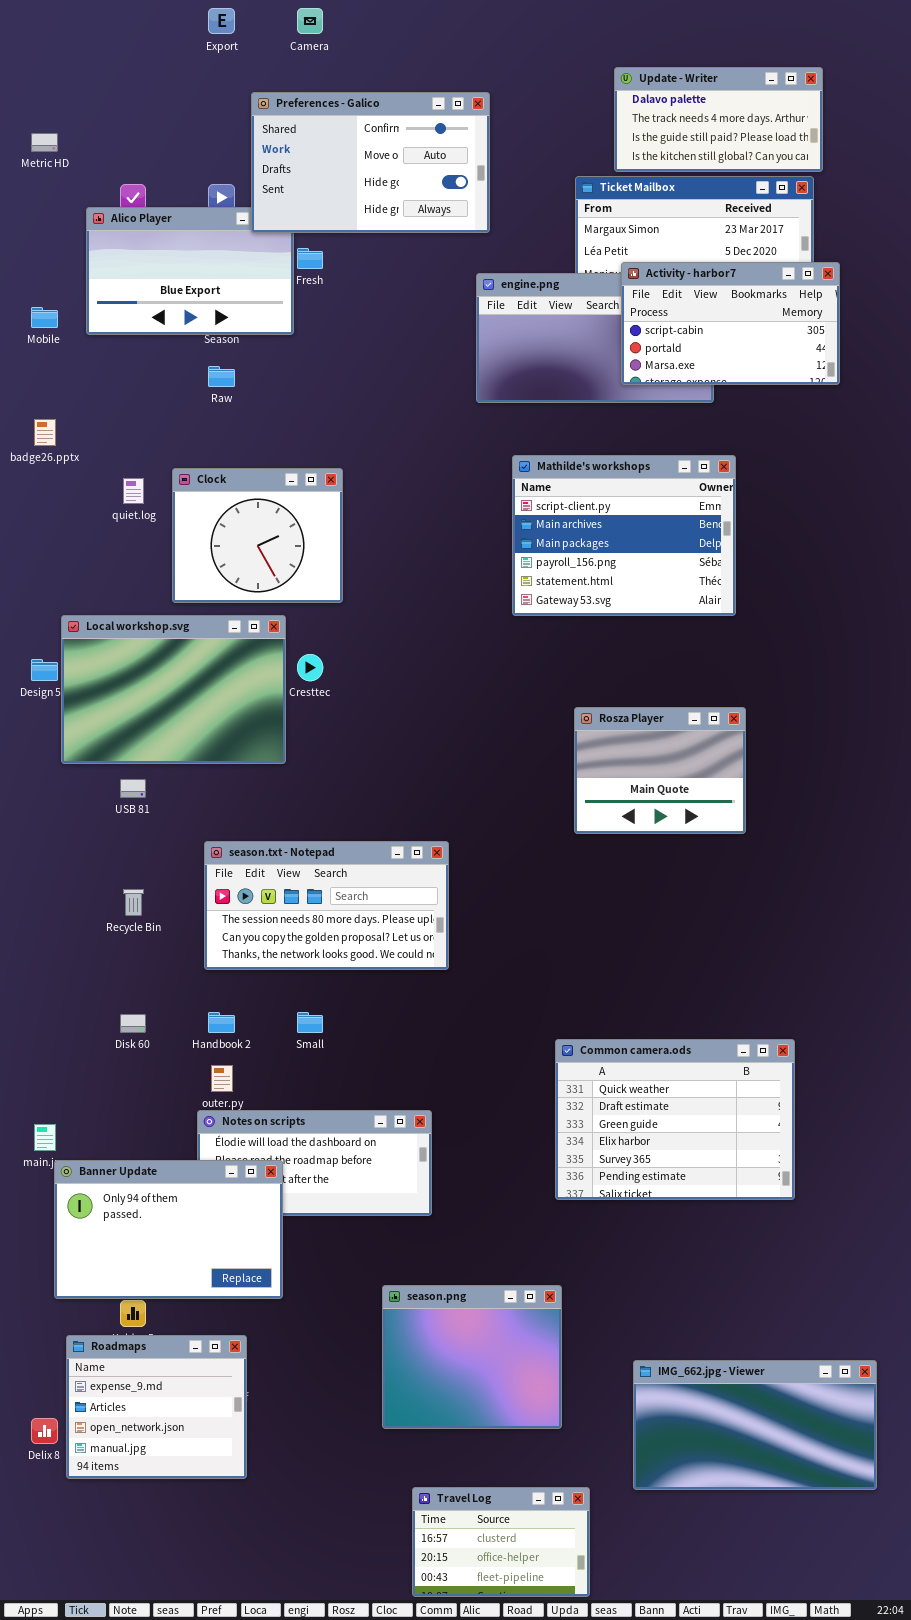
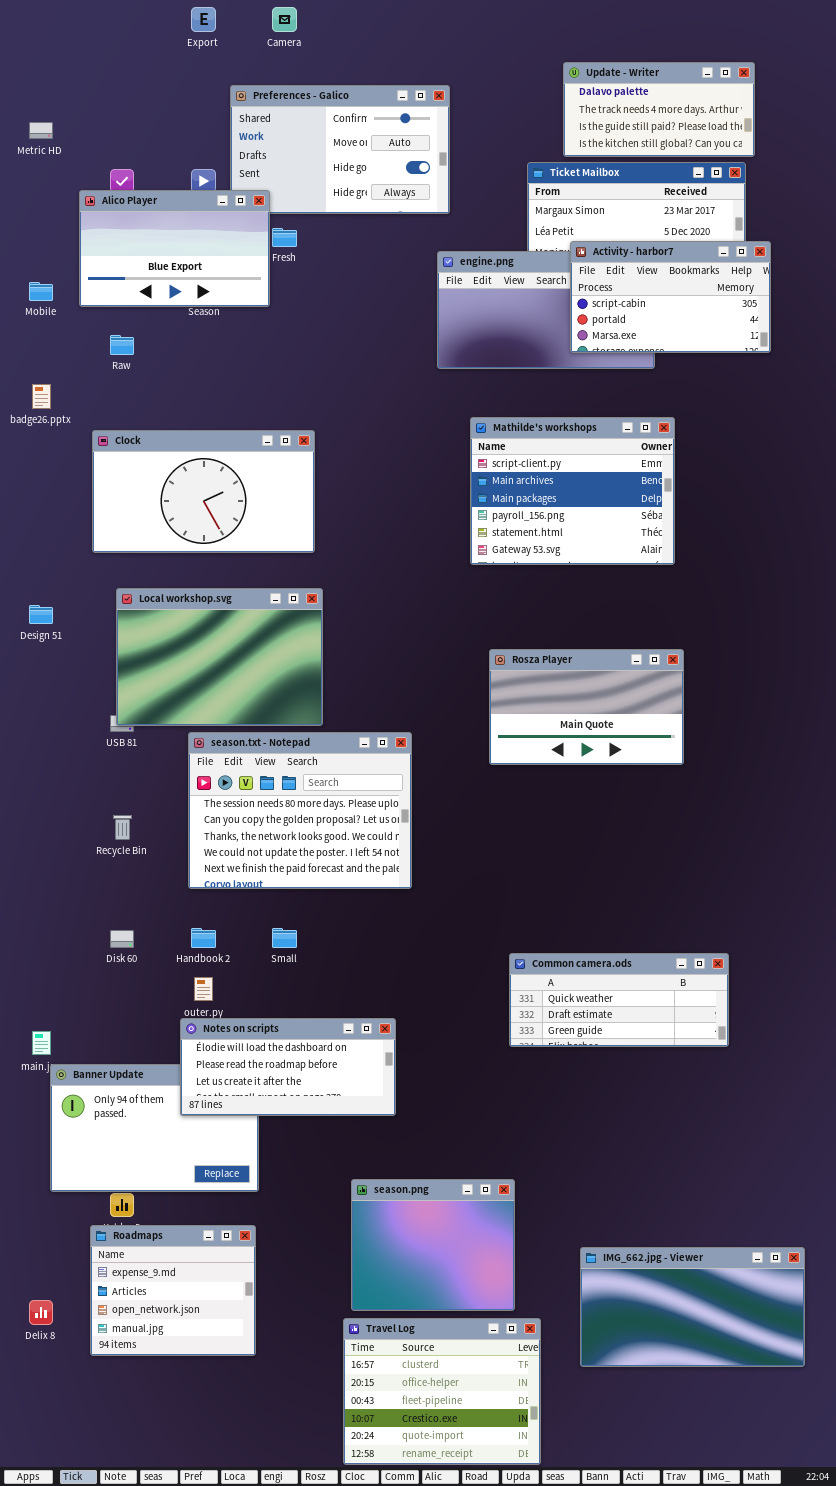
Alico Player: [86,207,294,335] -> [79,190,270,307], raised
Raw: [208,366,235,387] -> [110,335,134,355], moved
Clock: [172,468,343,603] -> [92,430,315,553], resized
Local workshop.svg: [61,615,286,764] -> [116,588,323,726], moved
Rosza Player: [574,707,746,834] -> [489,649,684,765], resized
season.txt - Notepad: [204,841,449,970] -> [188,732,412,889], resized
Common camera.ods: [555,1039,795,1200] -> [509,953,729,1047], resized
Notes on scripts: [197,1110,432,1216] -> [180,1018,396,1116], raised
Roadmaps: [66,1335,247,1479] -> [90,1225,256,1356], moved
Travel Log: [412,1487,590,1597] -> [343,1318,541,1465], resized

